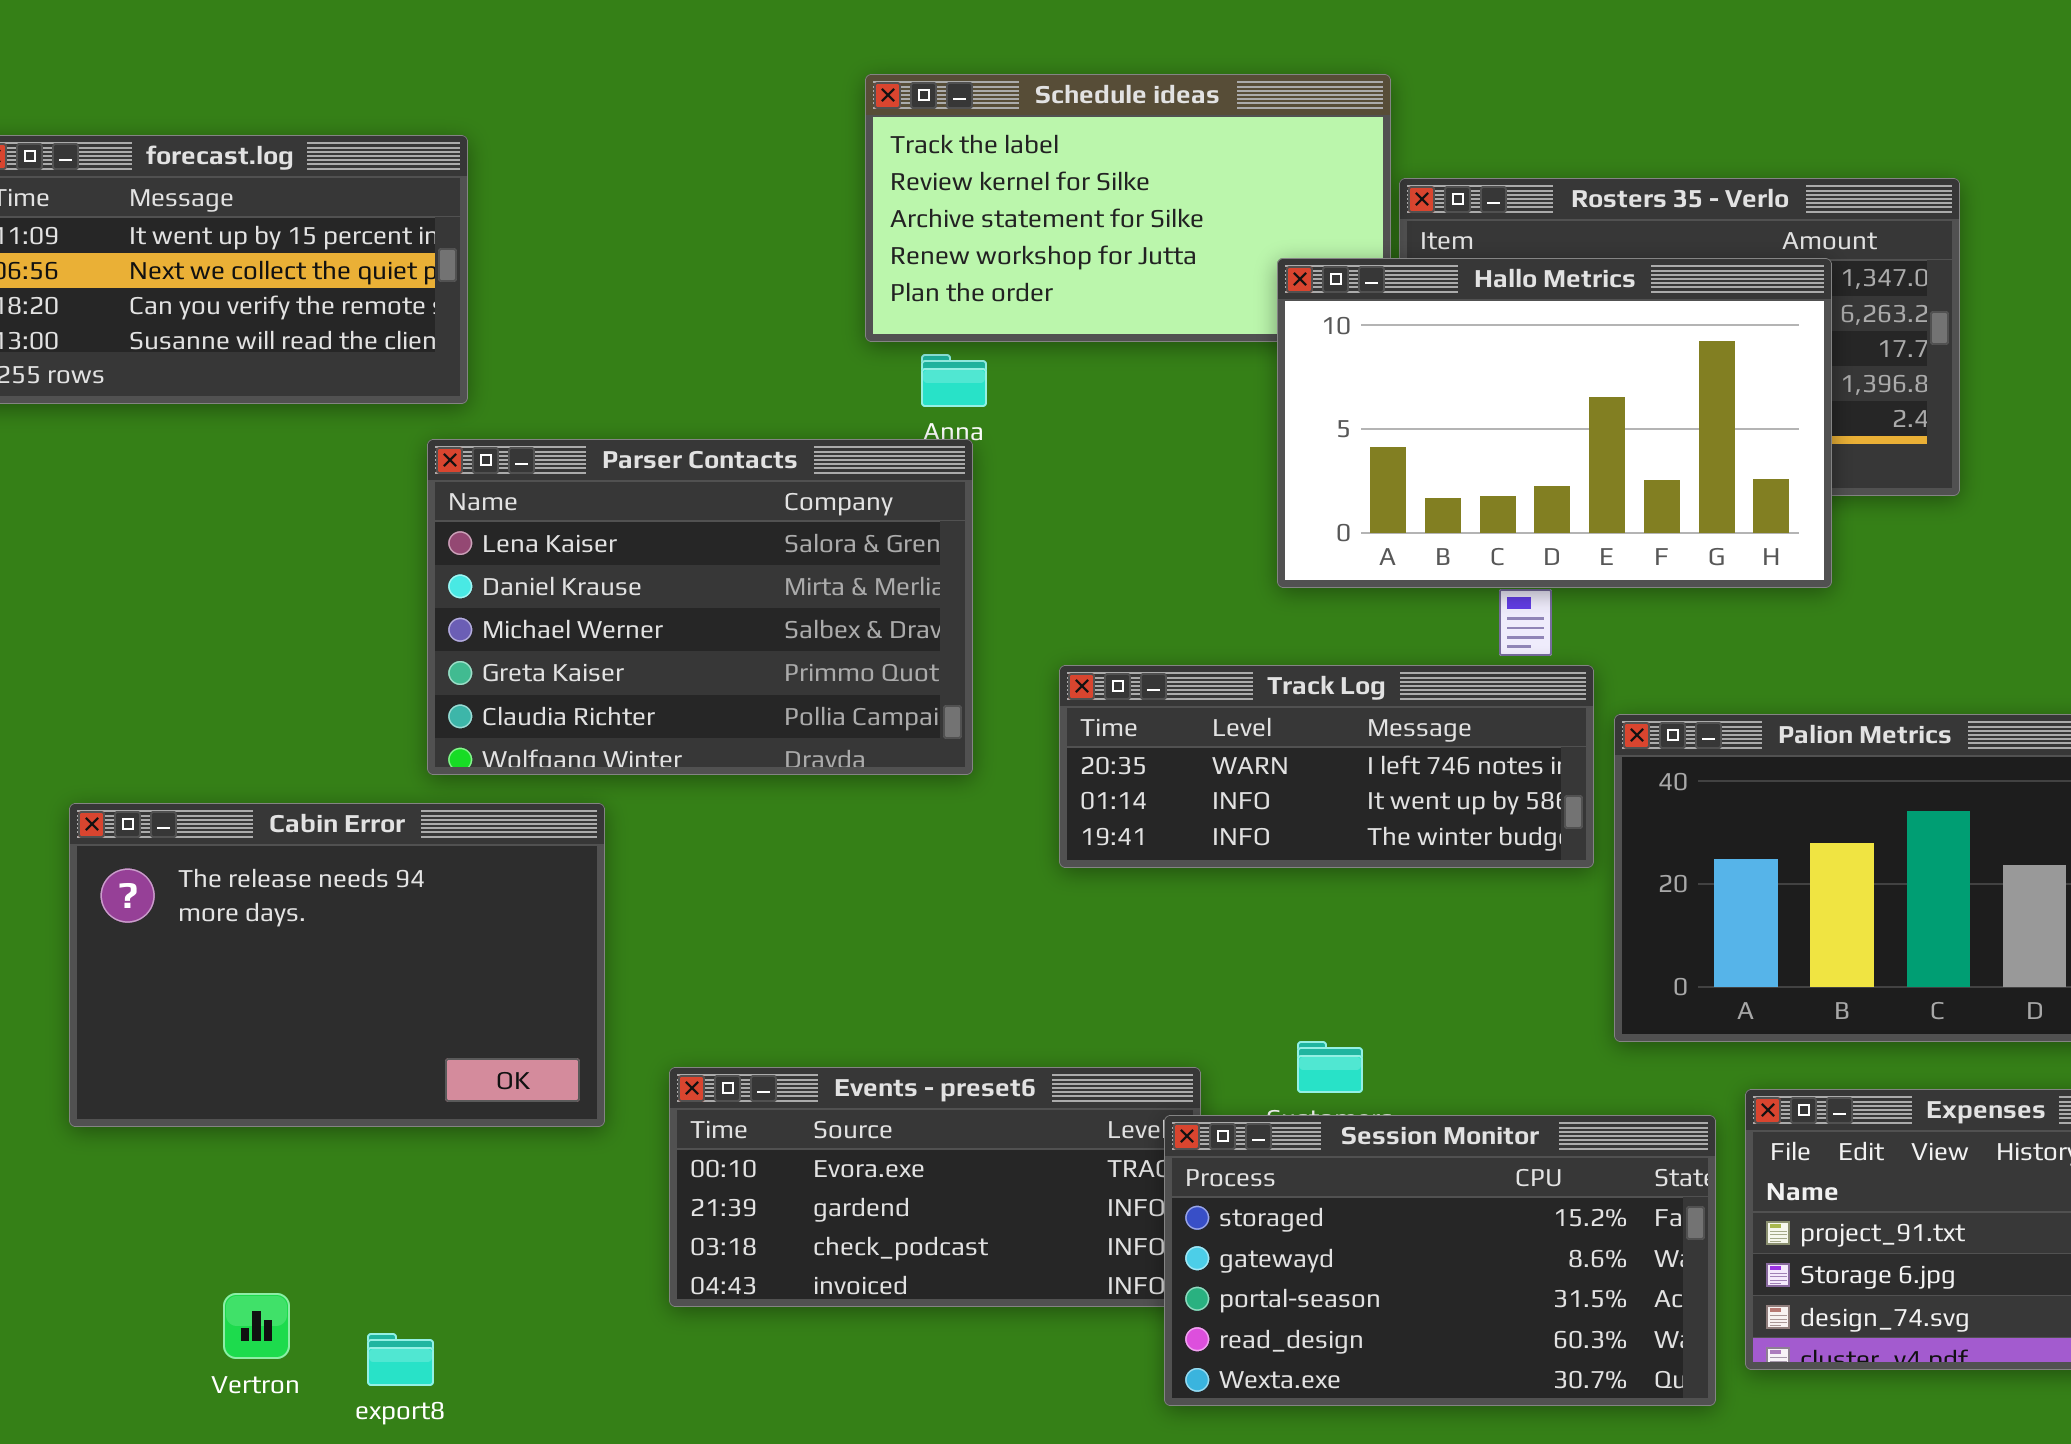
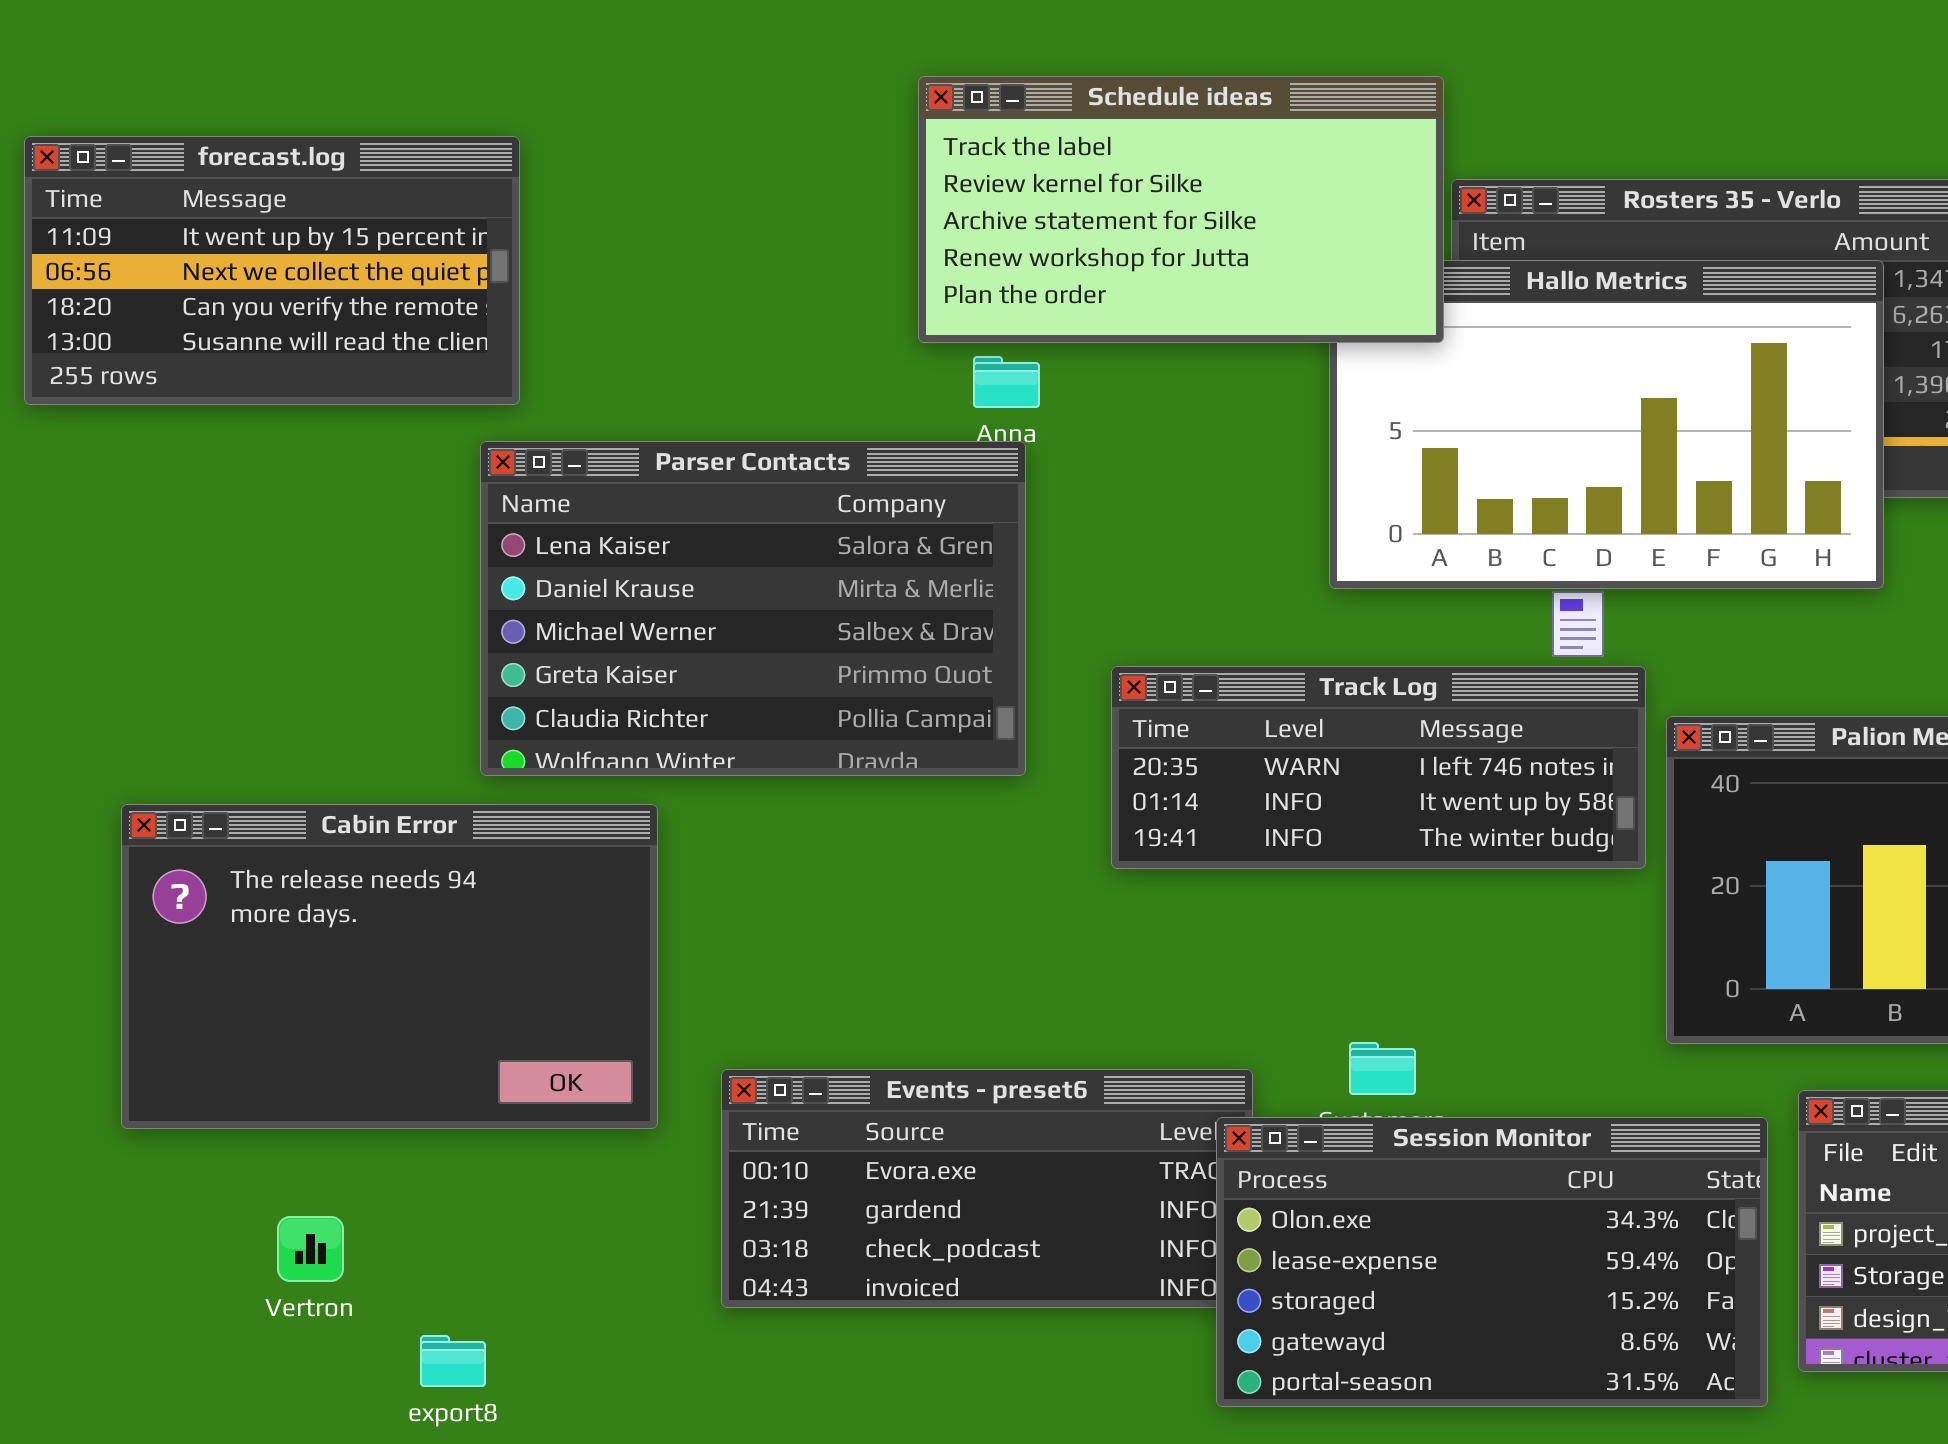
Schedule ideas: [865,74,1391,342] -> [918,76,1444,343], raised
Session Monitor: [1164,1115,1716,1406] -> [1216,1117,1768,1407], scrolled up 2 rows
Vertron: [223,1293,290,1359] -> [277,1216,344,1282], moved

